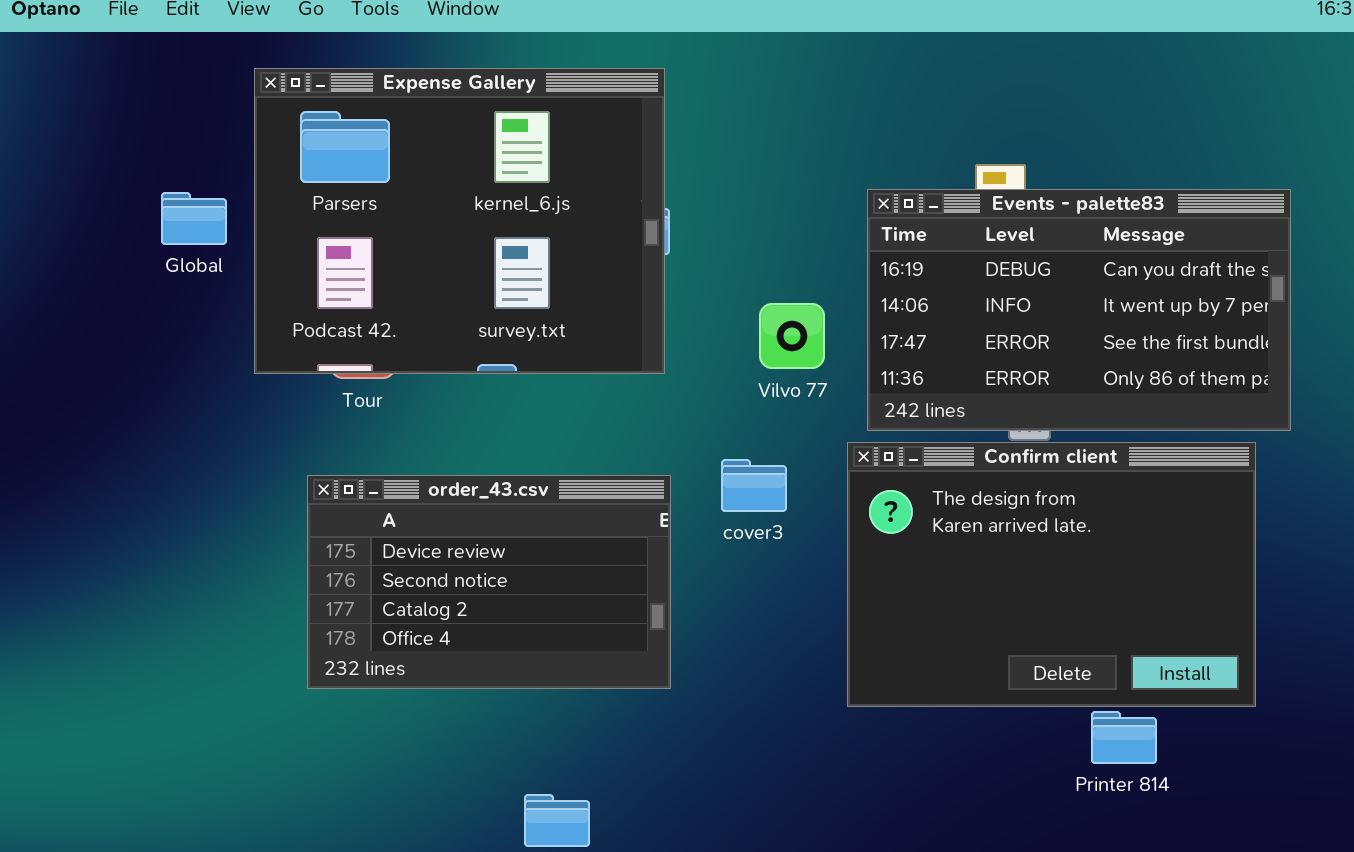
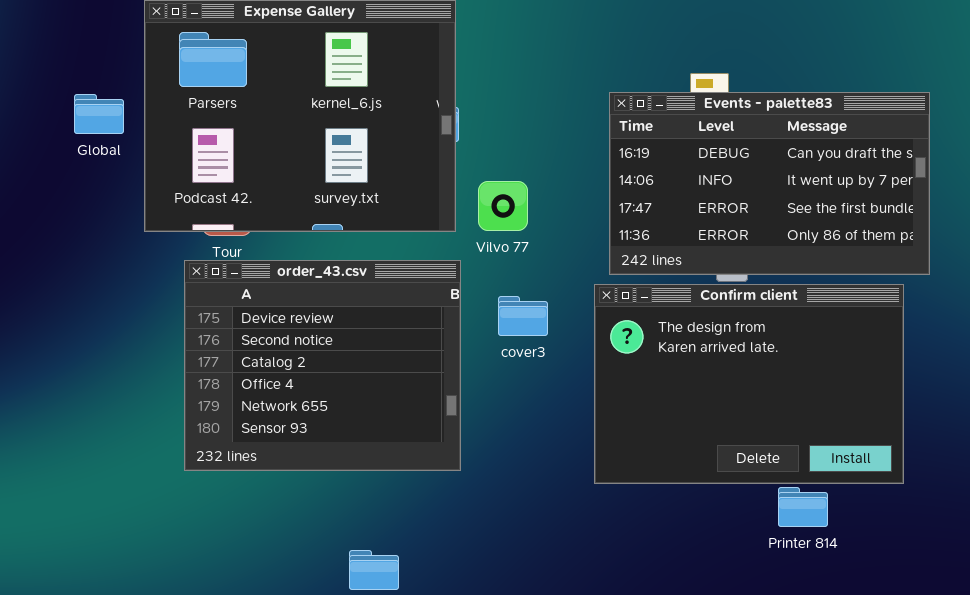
Vilvo 77: [759,303,825,369] -> [478,181,528,231], moved
order_43.csv: [307,475,671,689] -> [184,260,461,471], resized

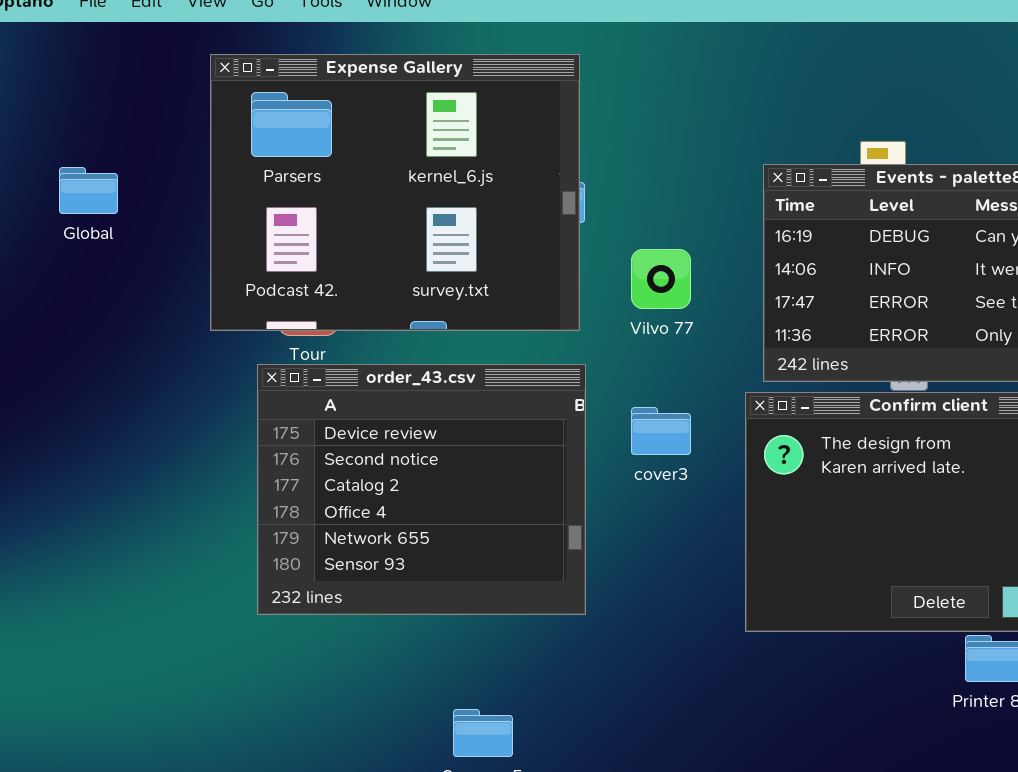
Global: [74,94,124,134] -> [59,167,118,214], moved
Vilvo 77: [478,181,528,231] -> [631,249,691,309], moved

